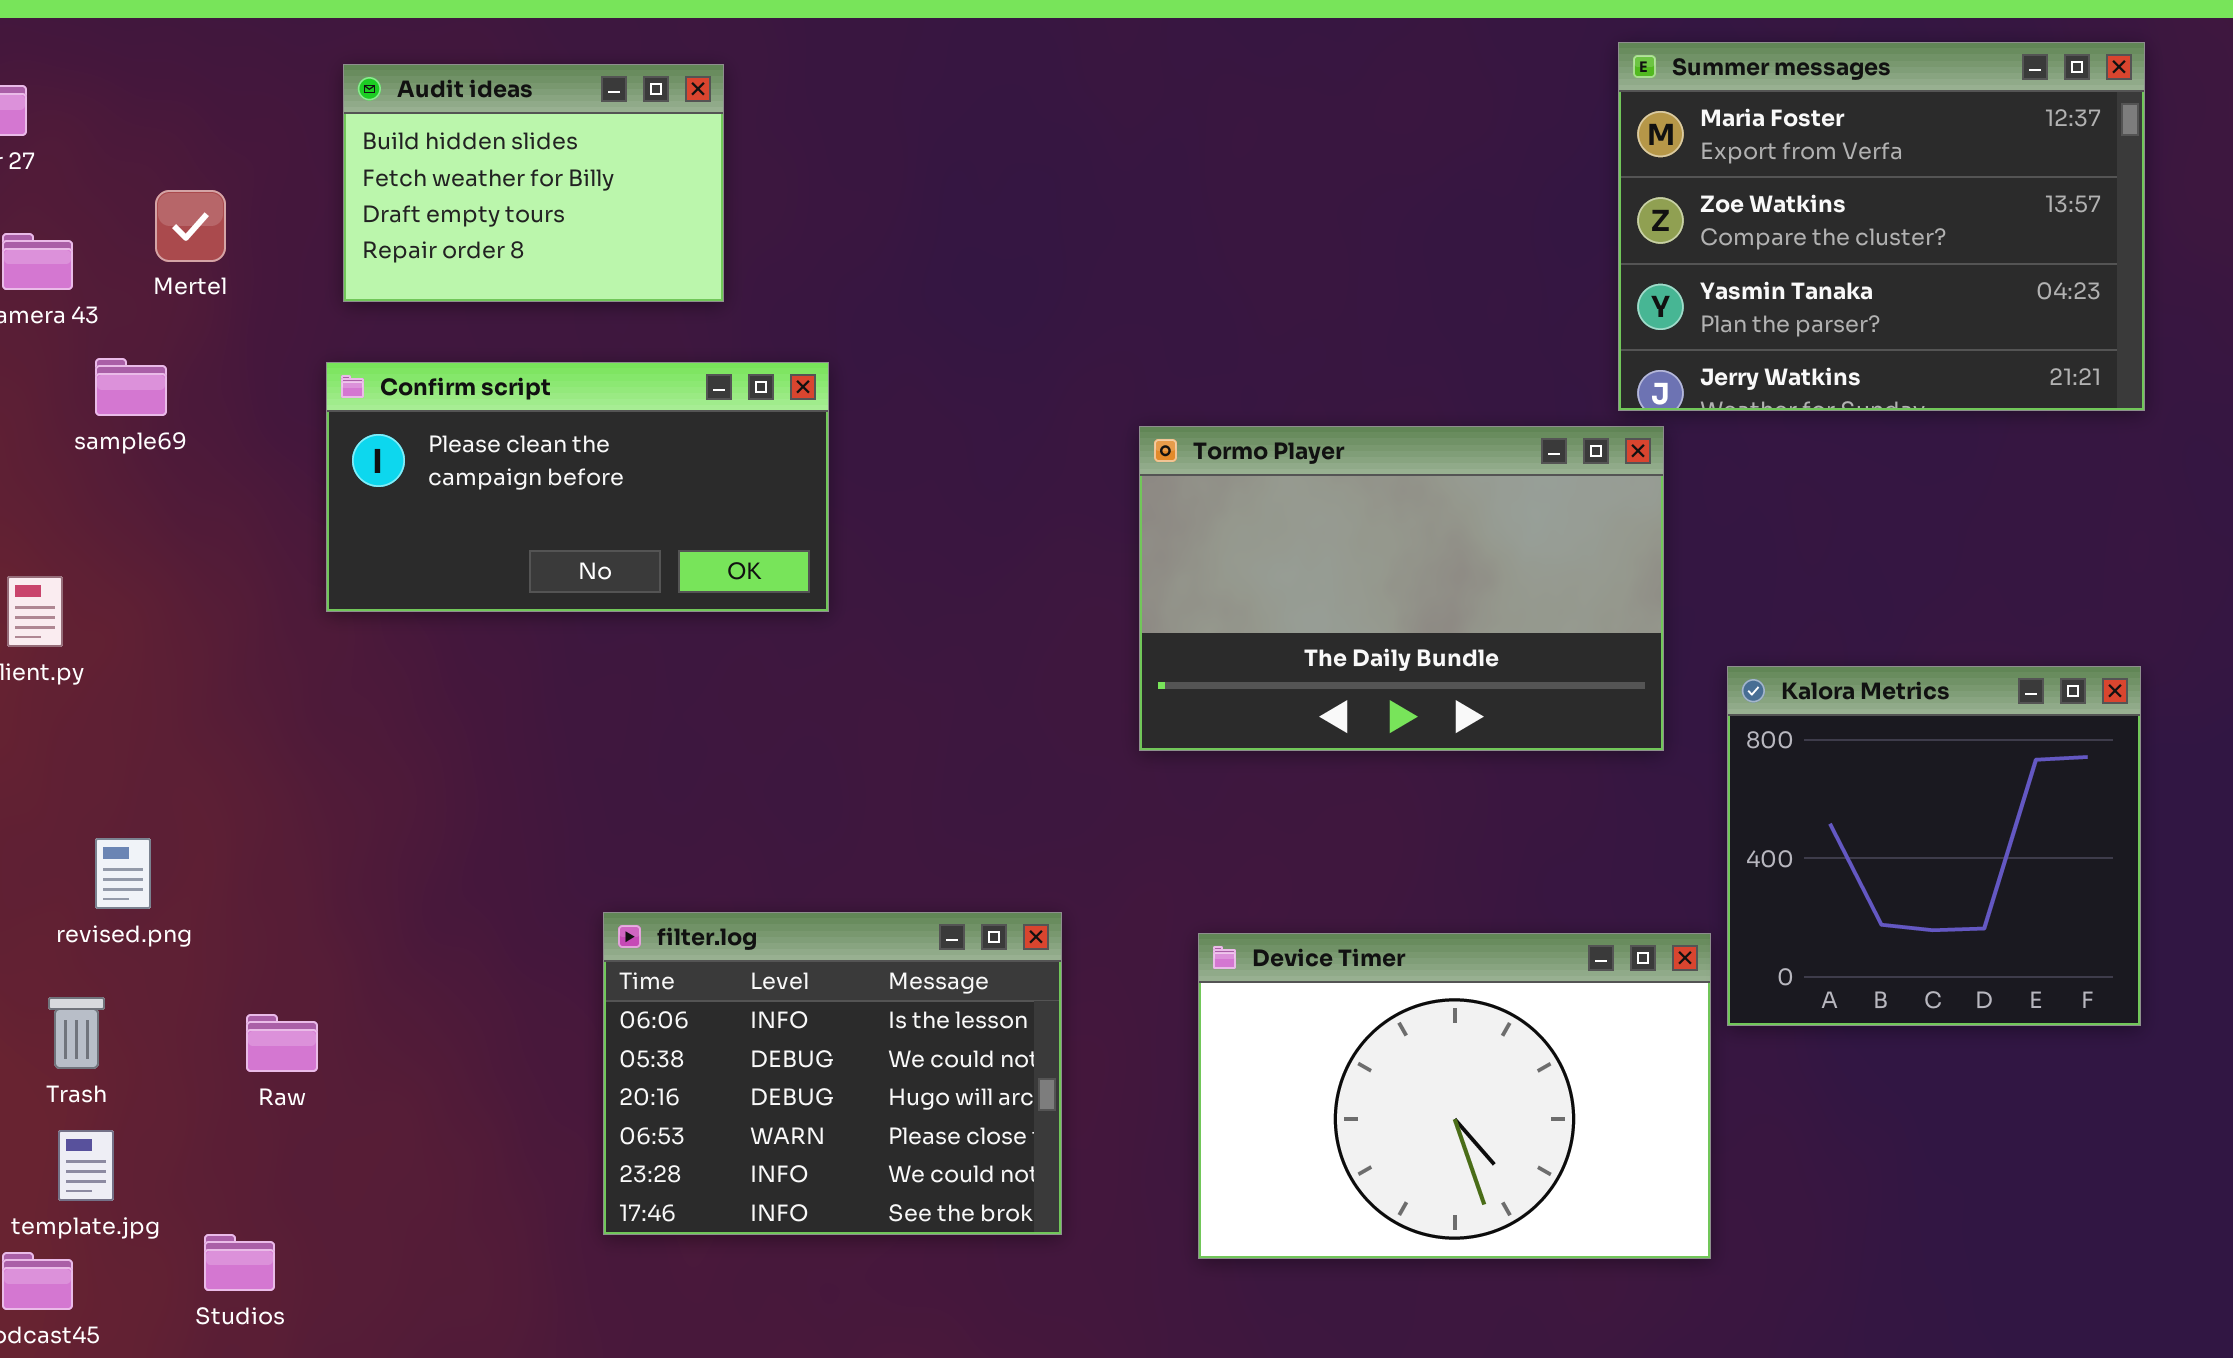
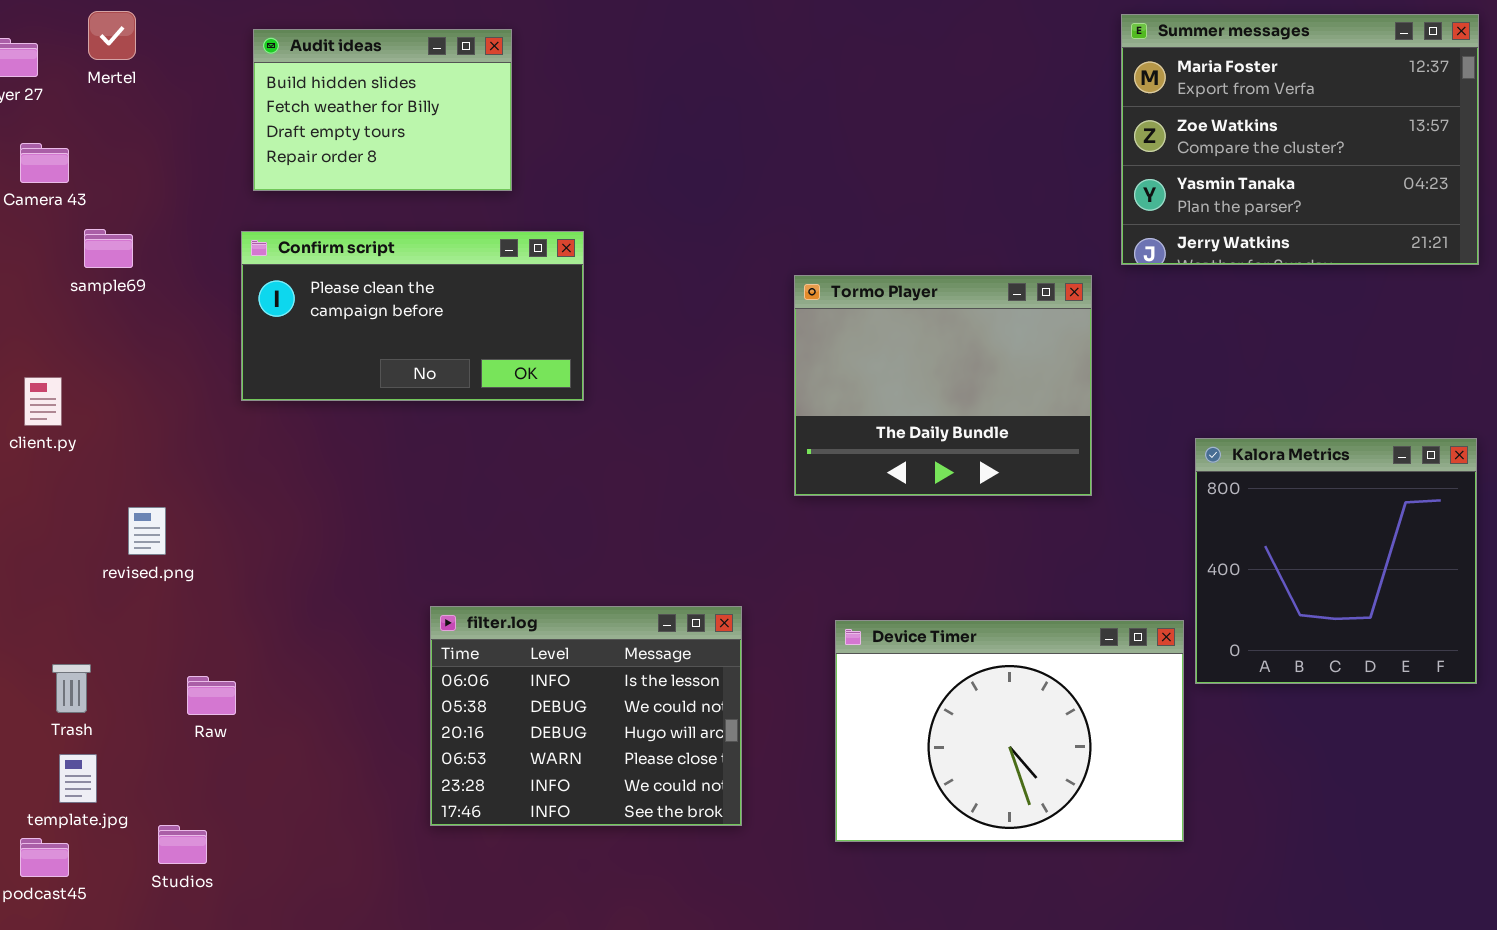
Mertel: [155,190,226,262] -> [88,11,136,60], moved
Tormo Player: [1139,426,1664,751] -> [794,275,1092,496], resized
revised.png: [95,838,151,909] -> [128,507,166,555], moved

